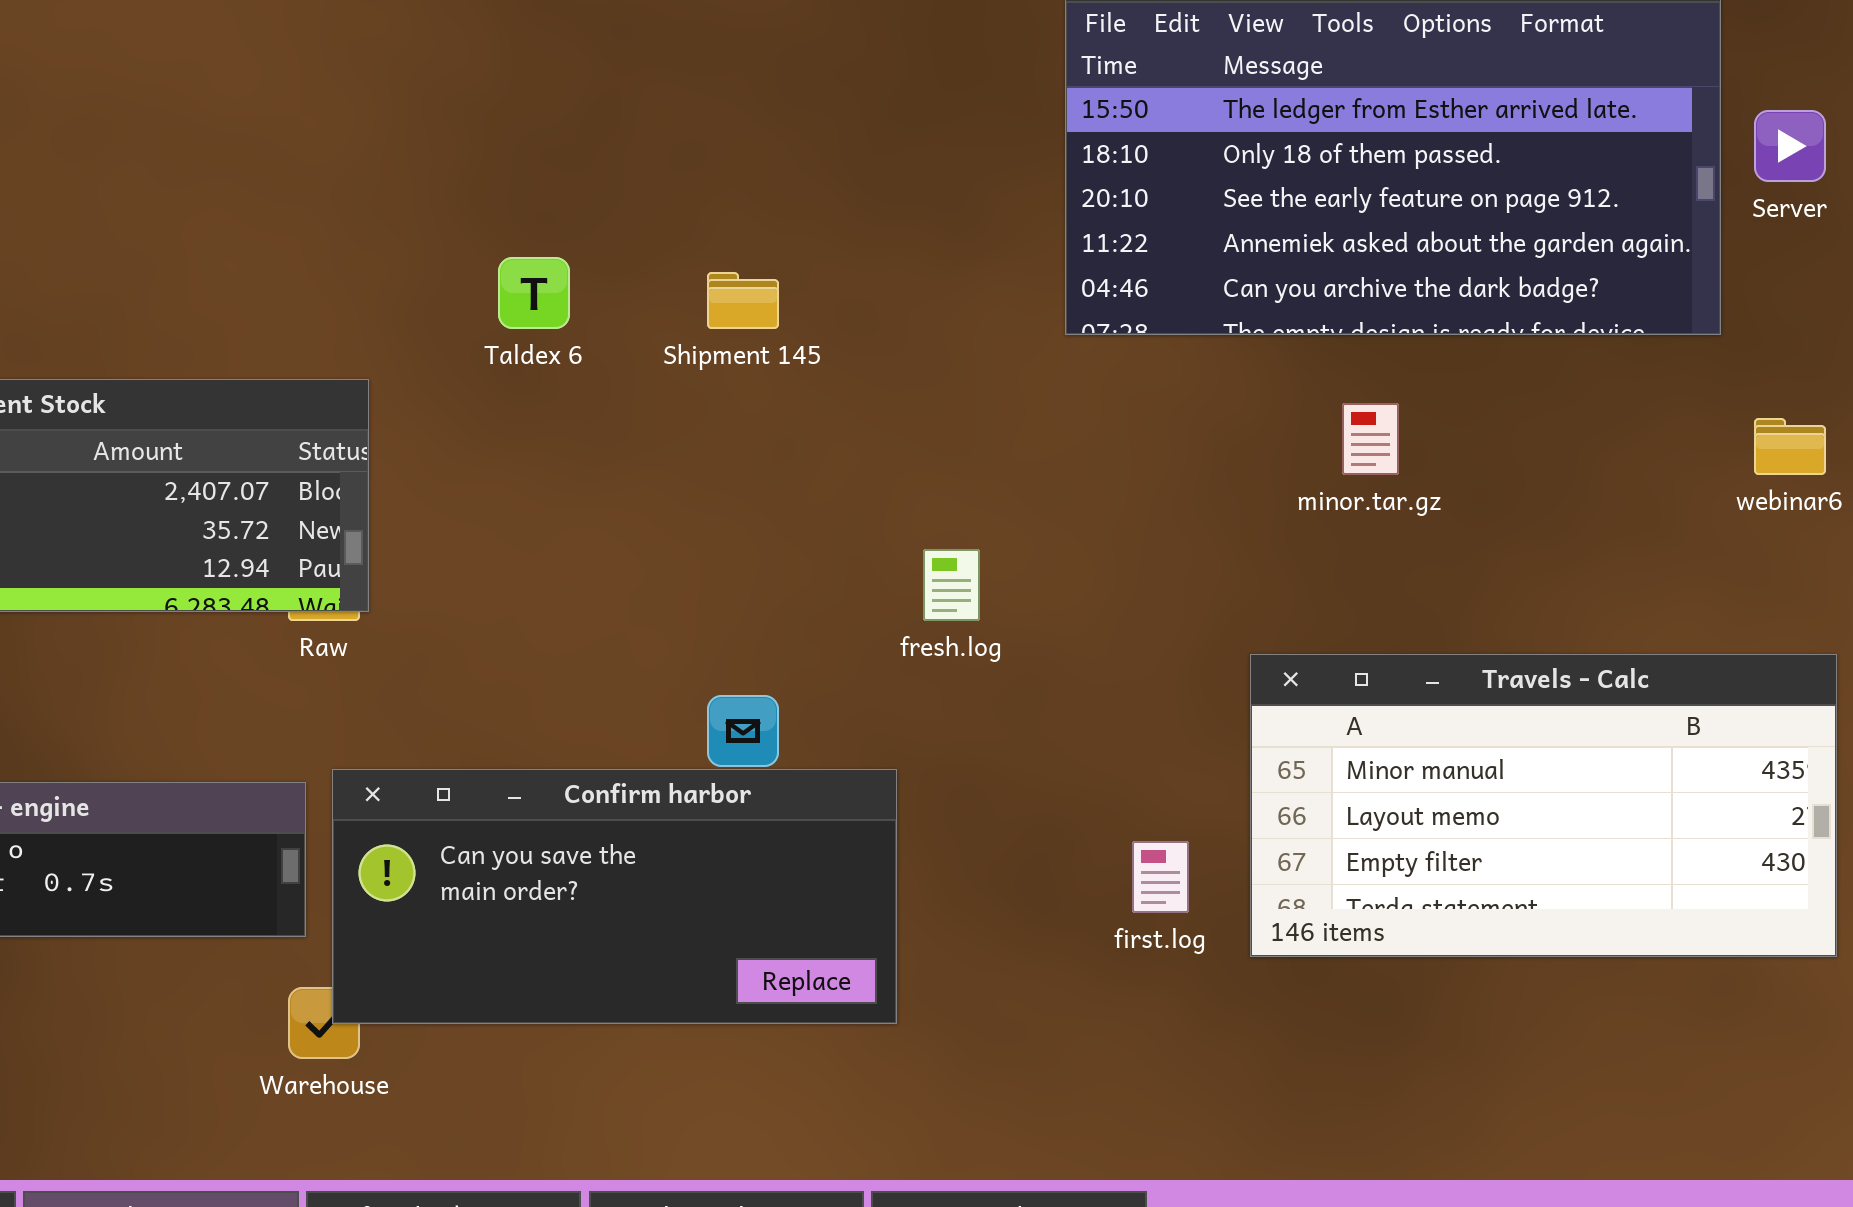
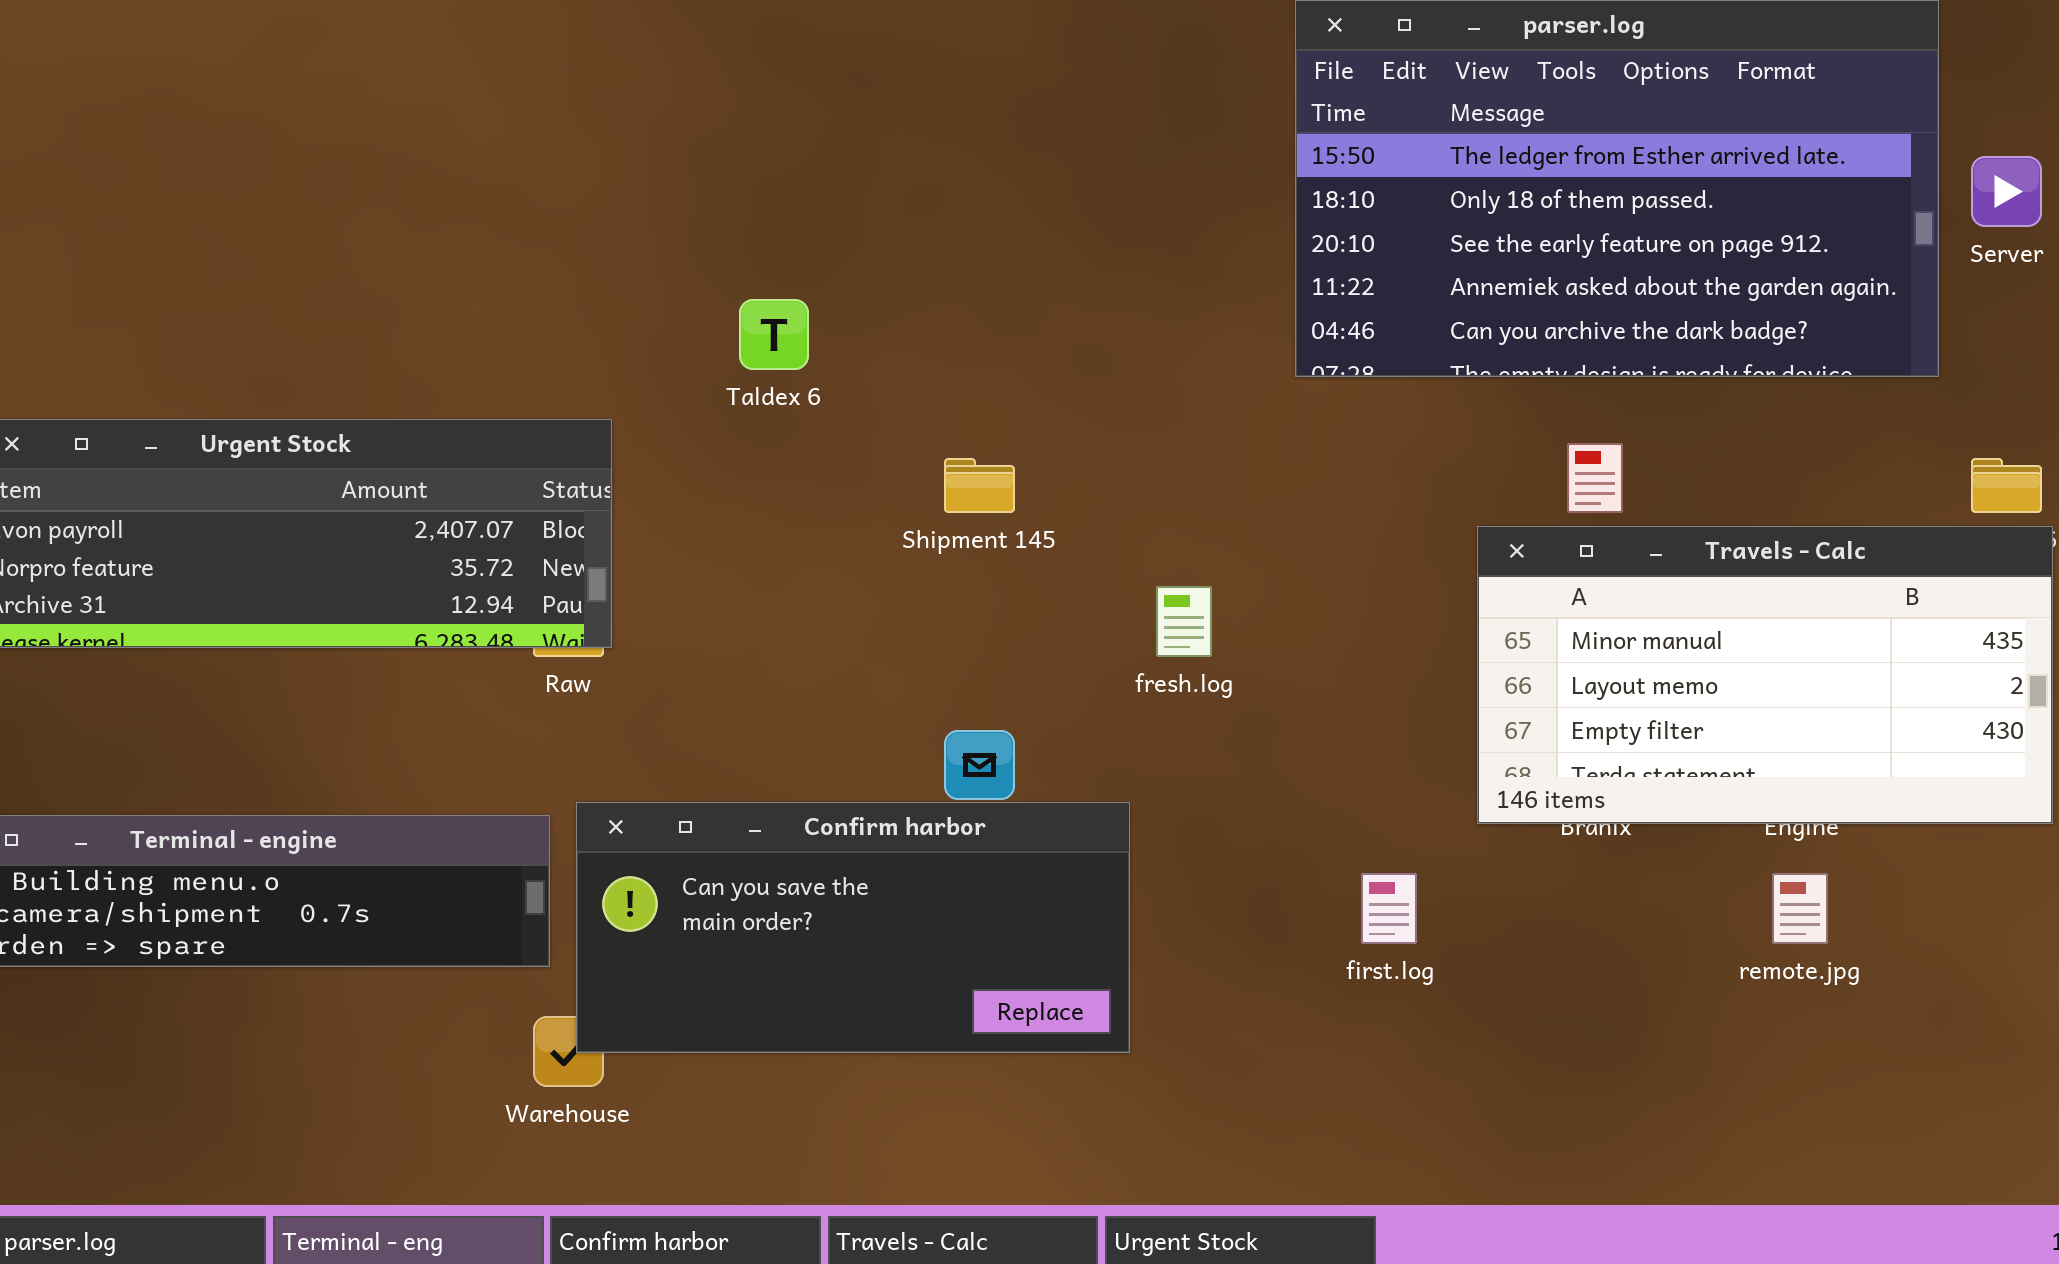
Shipment 145: [707,272,779,329] -> [944,458,1015,513], moved
Travels - Calc: [1250,654,1837,957] -> [1477,526,2053,824], moved

